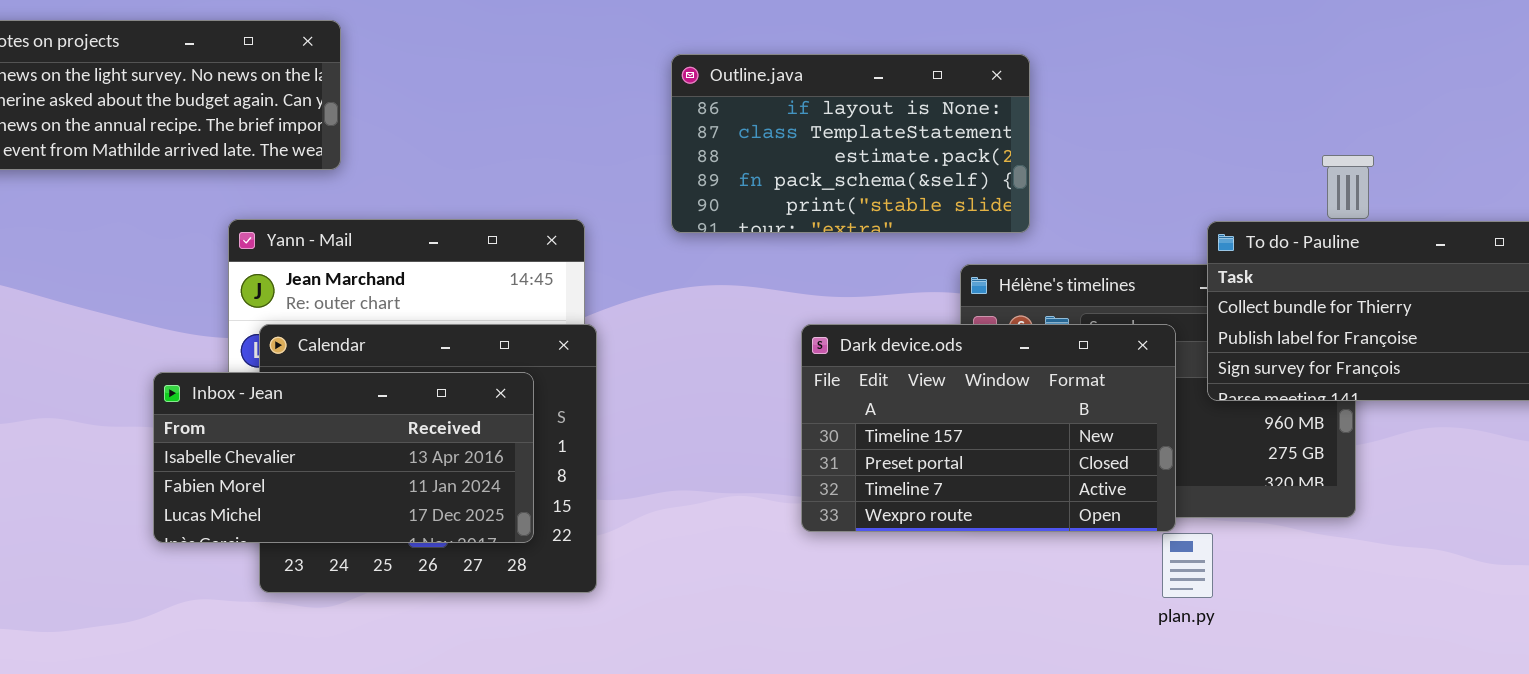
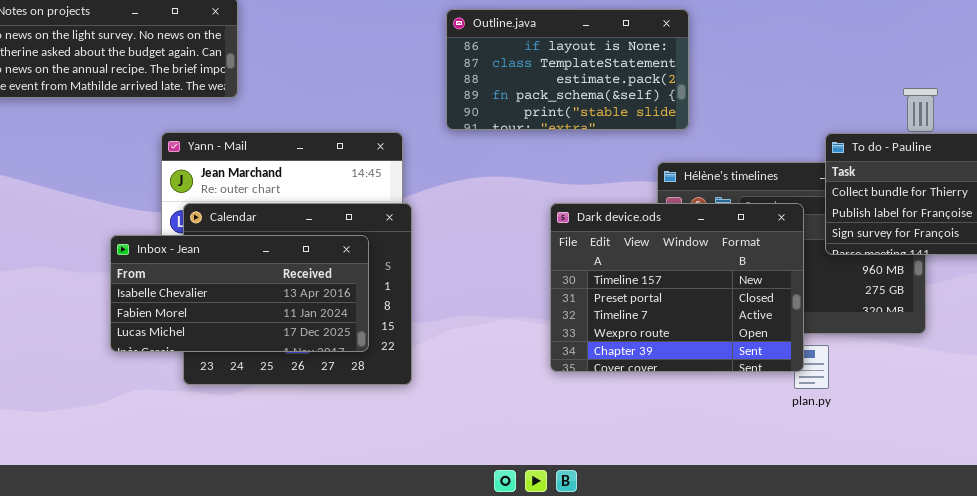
Outline.java: [671,54,1030,233] -> [446,9,689,130], moved
Dark device.ods: [801,324,1176,532] -> [550,203,804,372], resized

